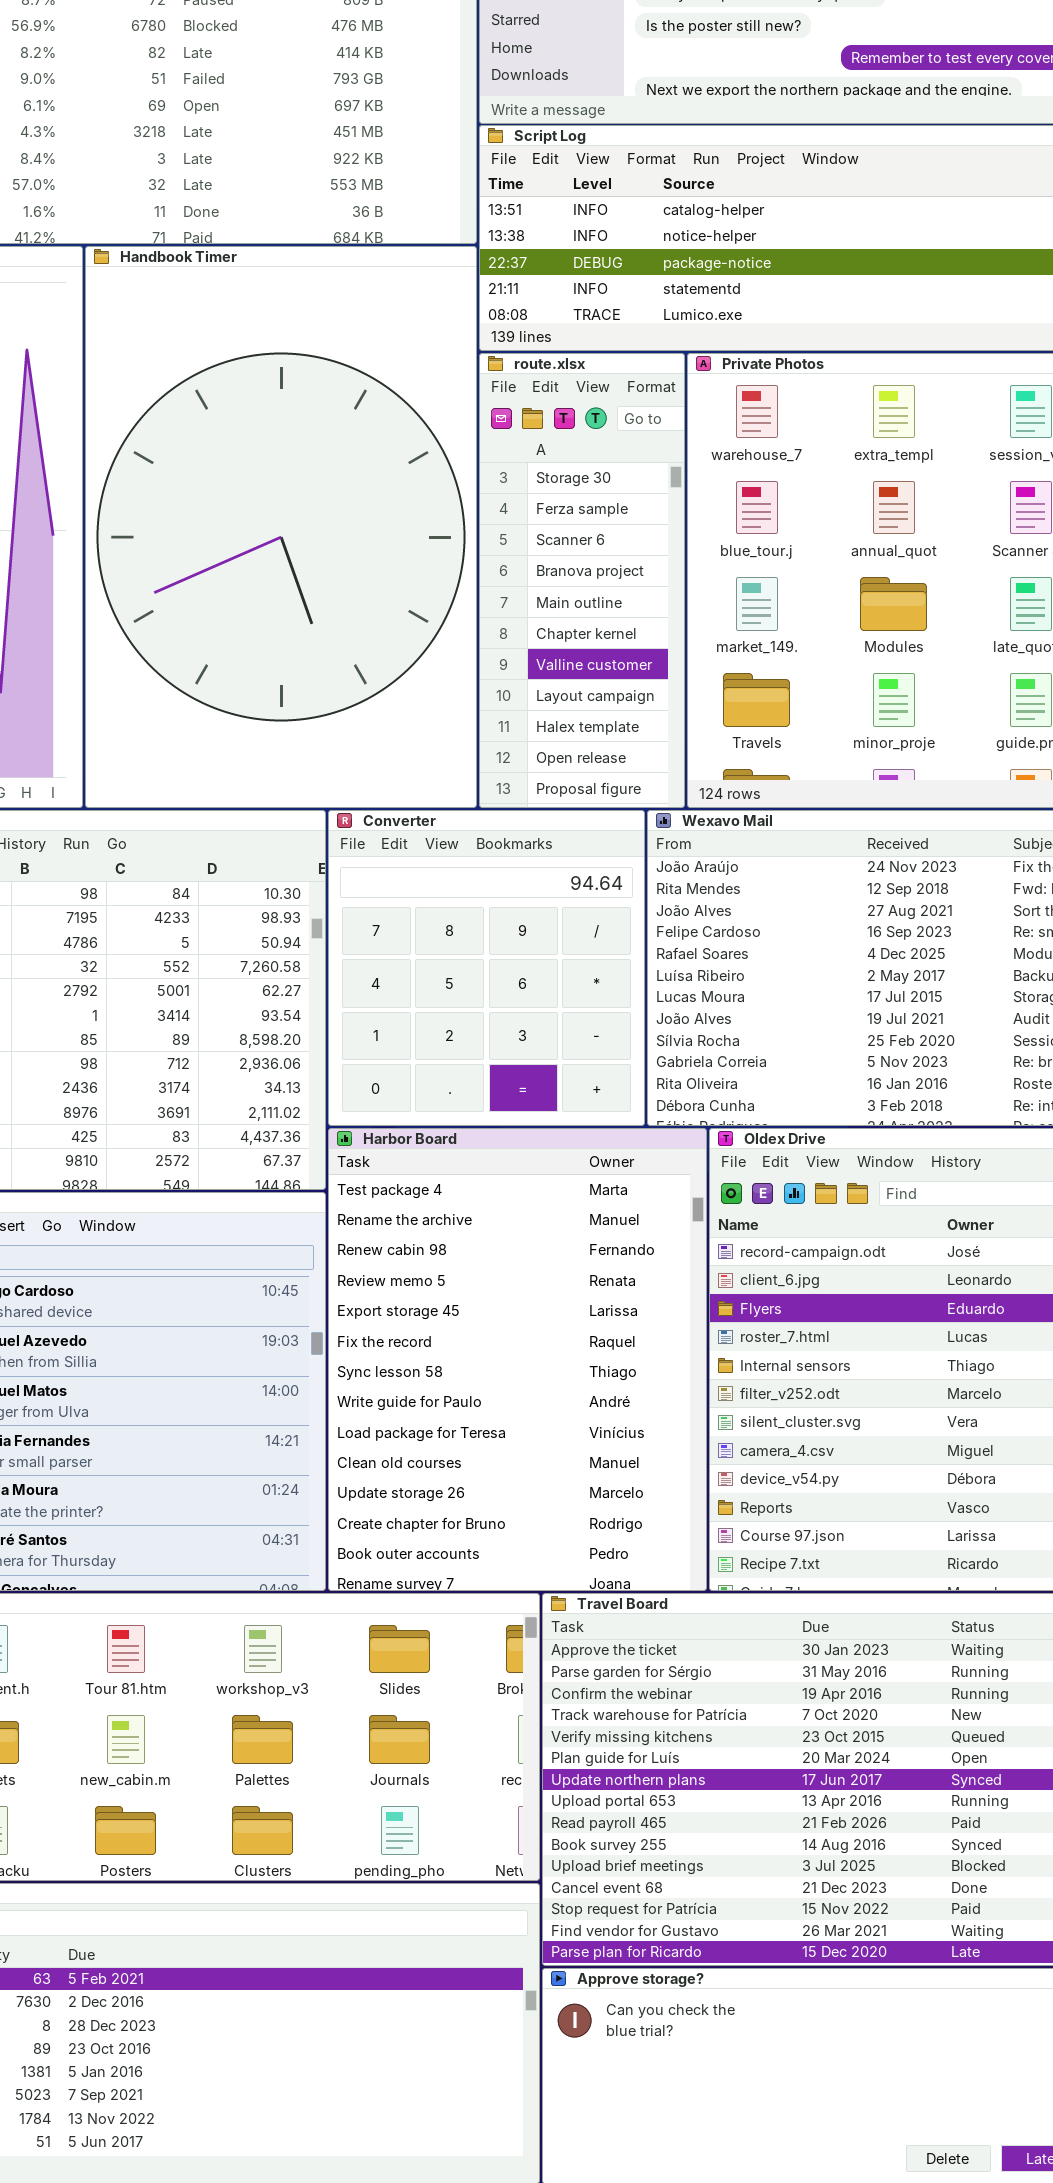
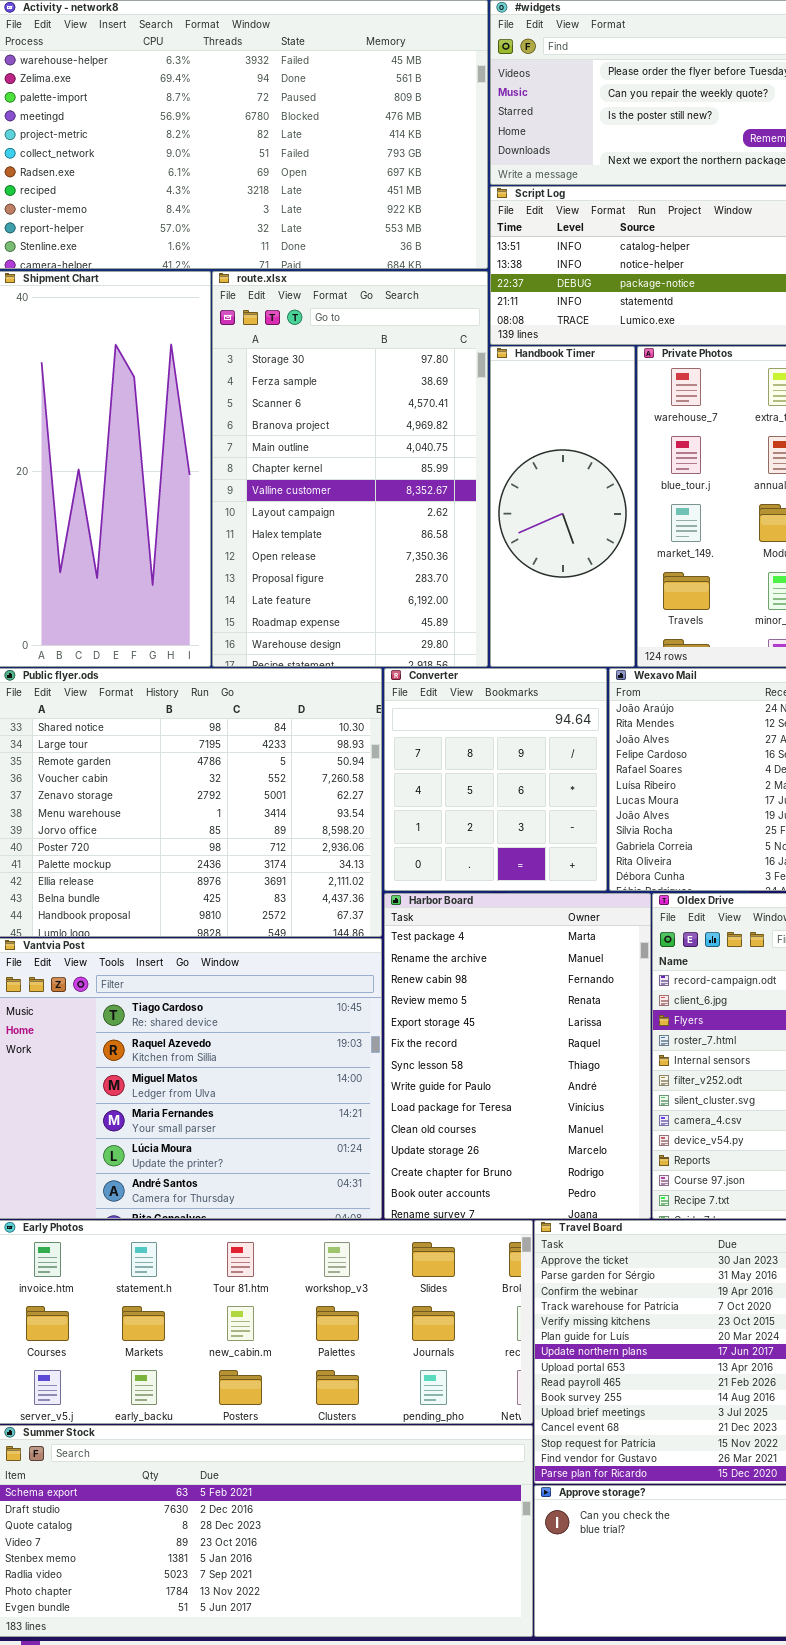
Handbook Timer: [85,246,477,808] -> [490,346,635,667], moved, resized
route.xlsx: [479,353,685,808] -> [212,271,488,667], moved, resized

